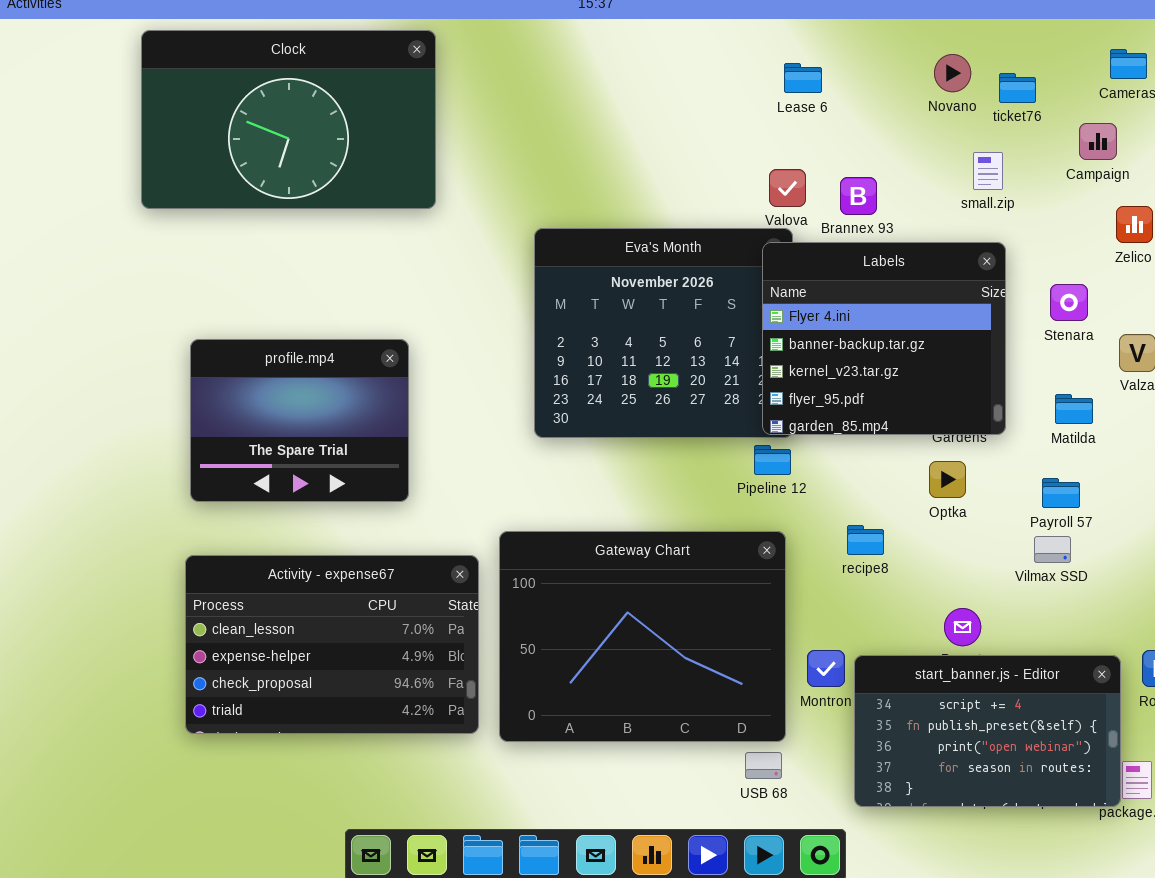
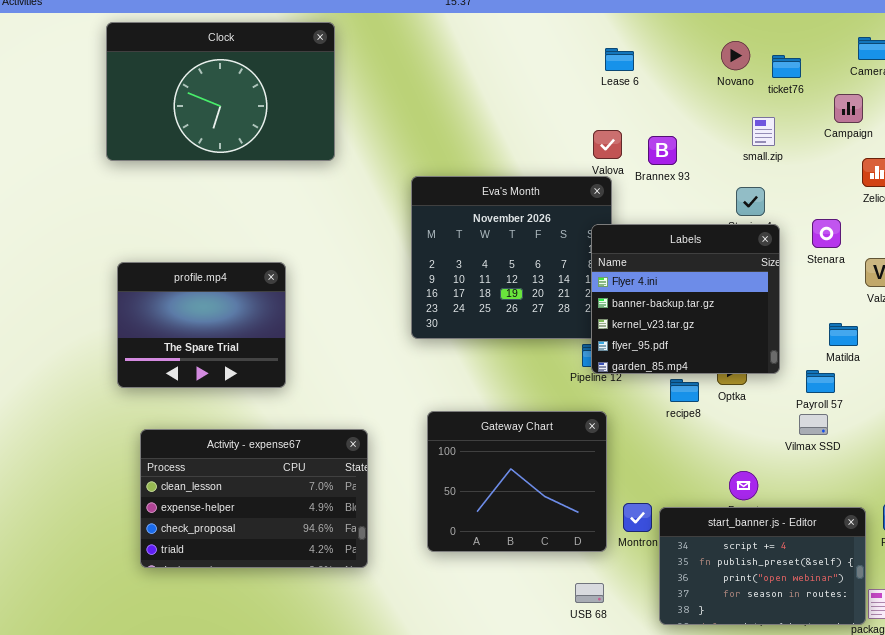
Labels: [762,242,1006,435] -> [591,224,780,374], moved
profile.mp4: [190,339,409,502] -> [117,262,286,388], moved
Matilda: [1055,394,1093,424] -> [829,323,858,346], moved
recipe8: [847,525,884,555] -> [670,379,699,402], moved
Gateway Chart: [499,531,786,742] -> [427,411,607,552], resized

